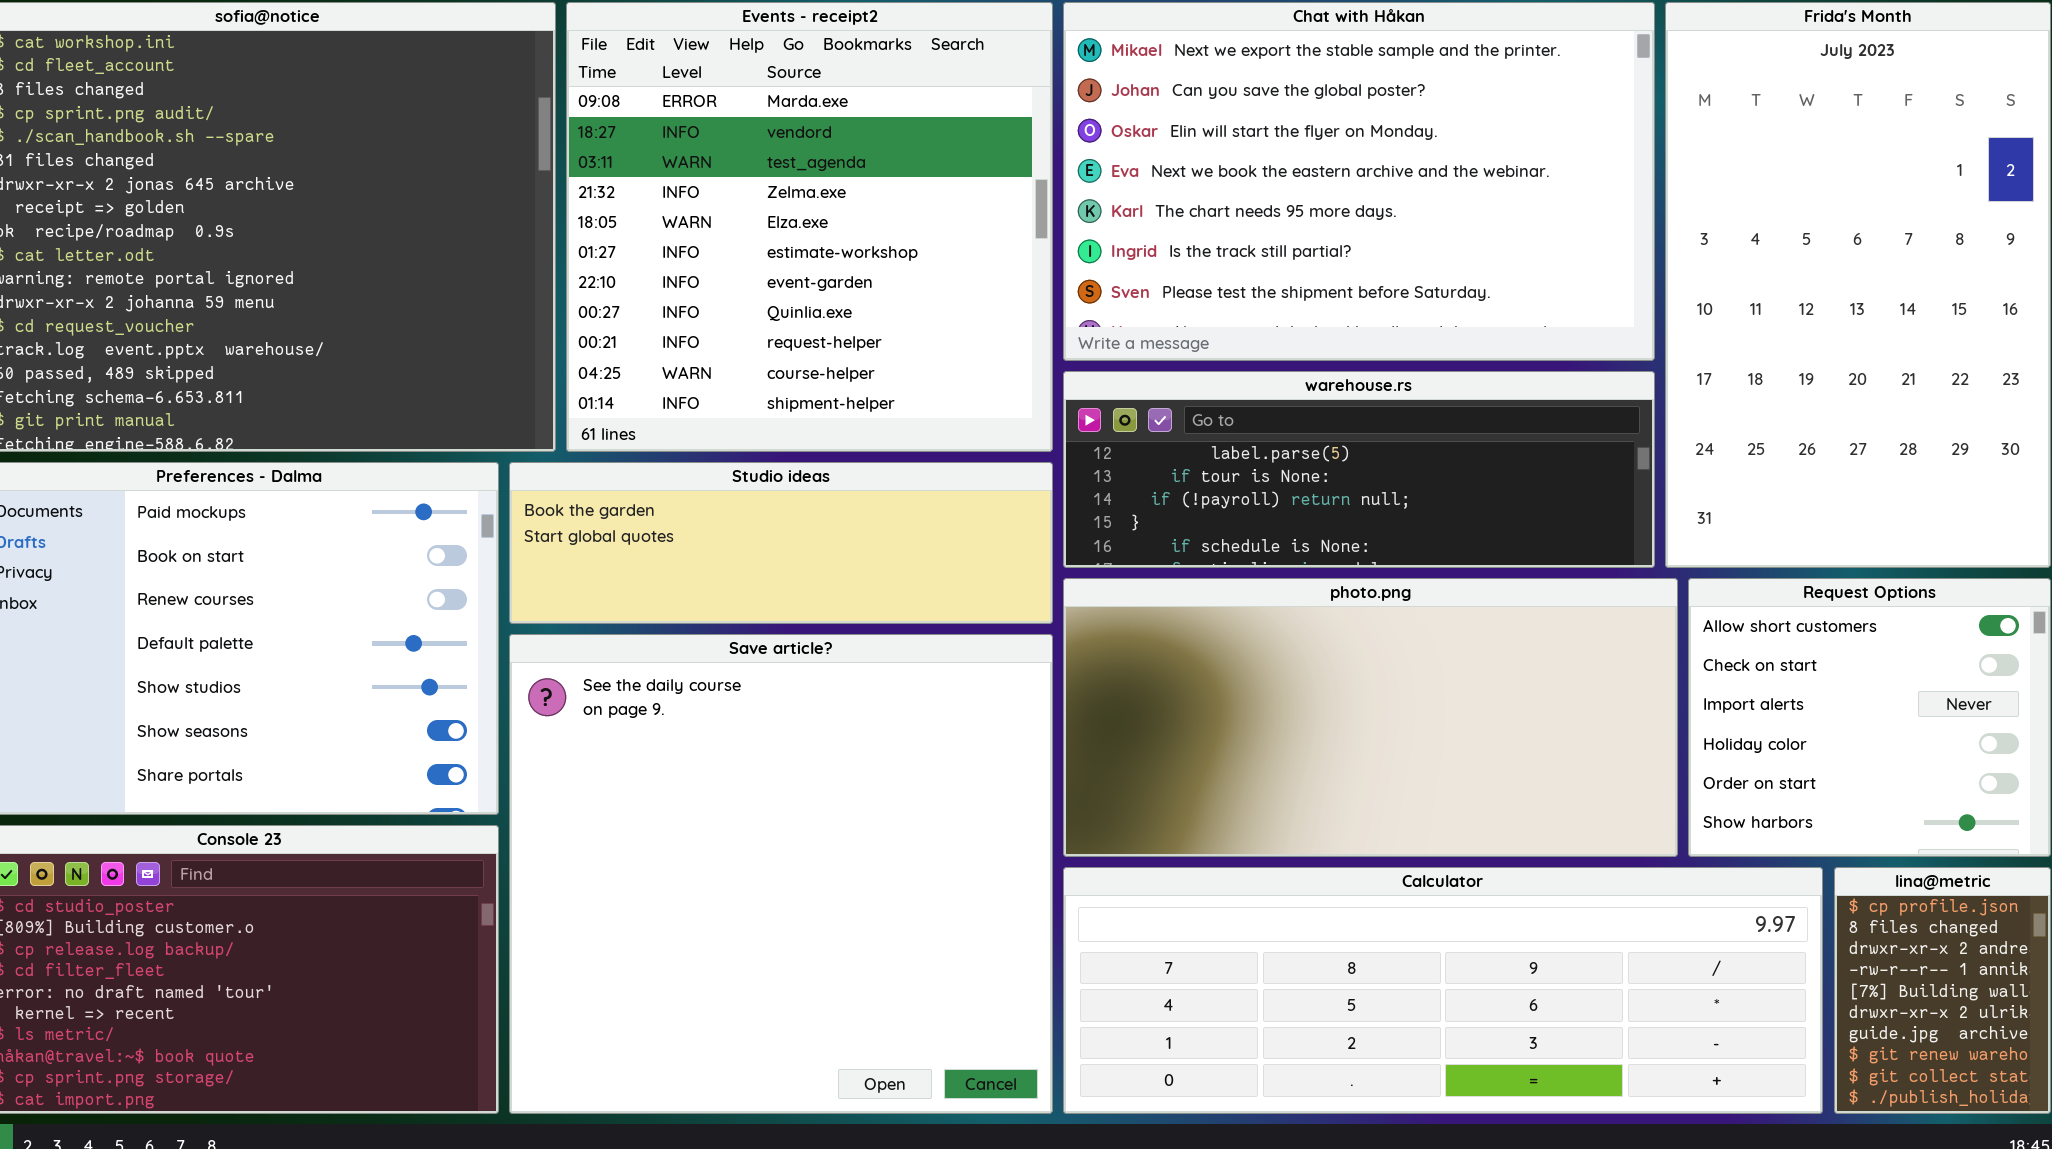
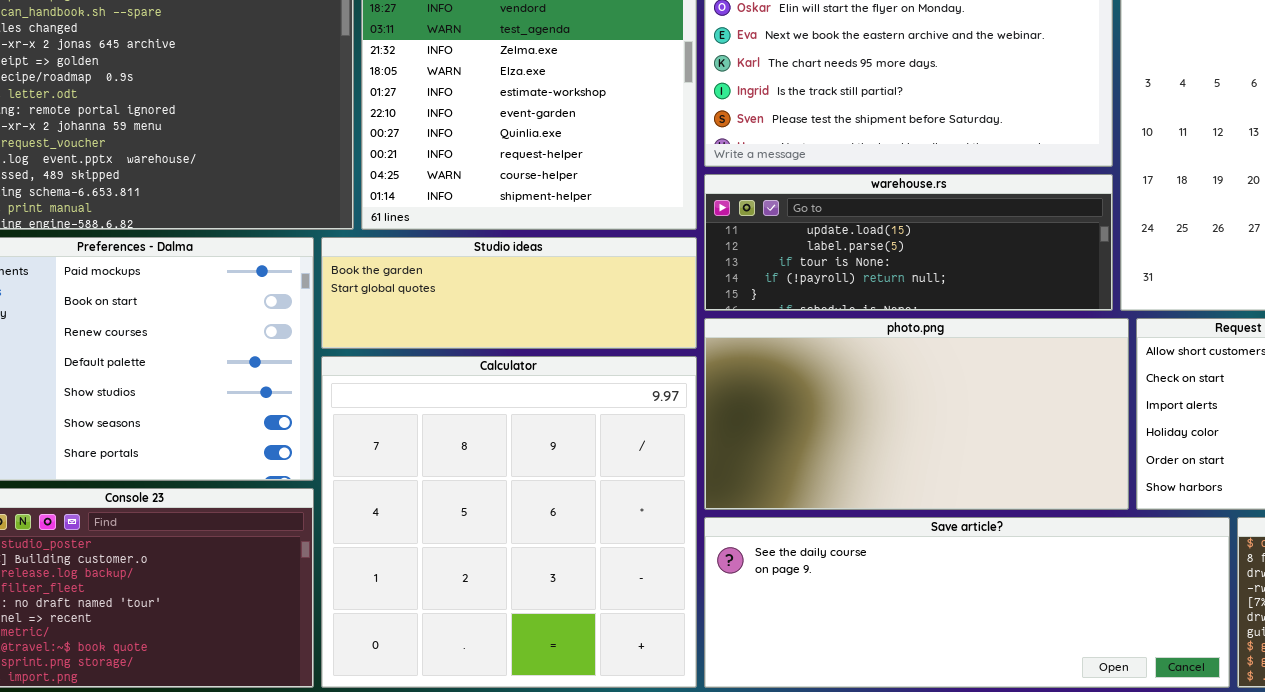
warehouse.rs: [1063,371,1655,568] -> [704,174,1113,311], scrolled up 1 row
Save article?: [509,634,1053,1114] -> [704,517,1230,688], moved, resized
Calculator: [1063,867,1823,1114] -> [321,356,697,688], moved, resized

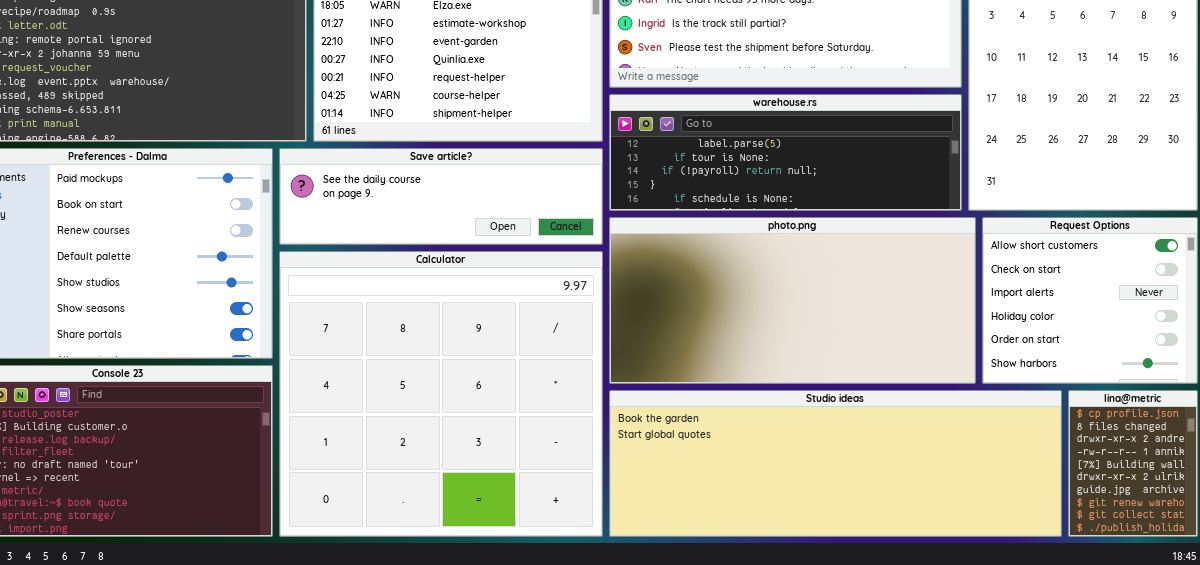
warehouse.rs: [704,174,1113,311] -> [609,94,962,211], scrolled down 1 row
Studio ideas: [321,237,697,349] -> [609,390,1062,537], moved, resized
Save article?: [704,517,1230,688] -> [279,148,603,245], moved, resized

